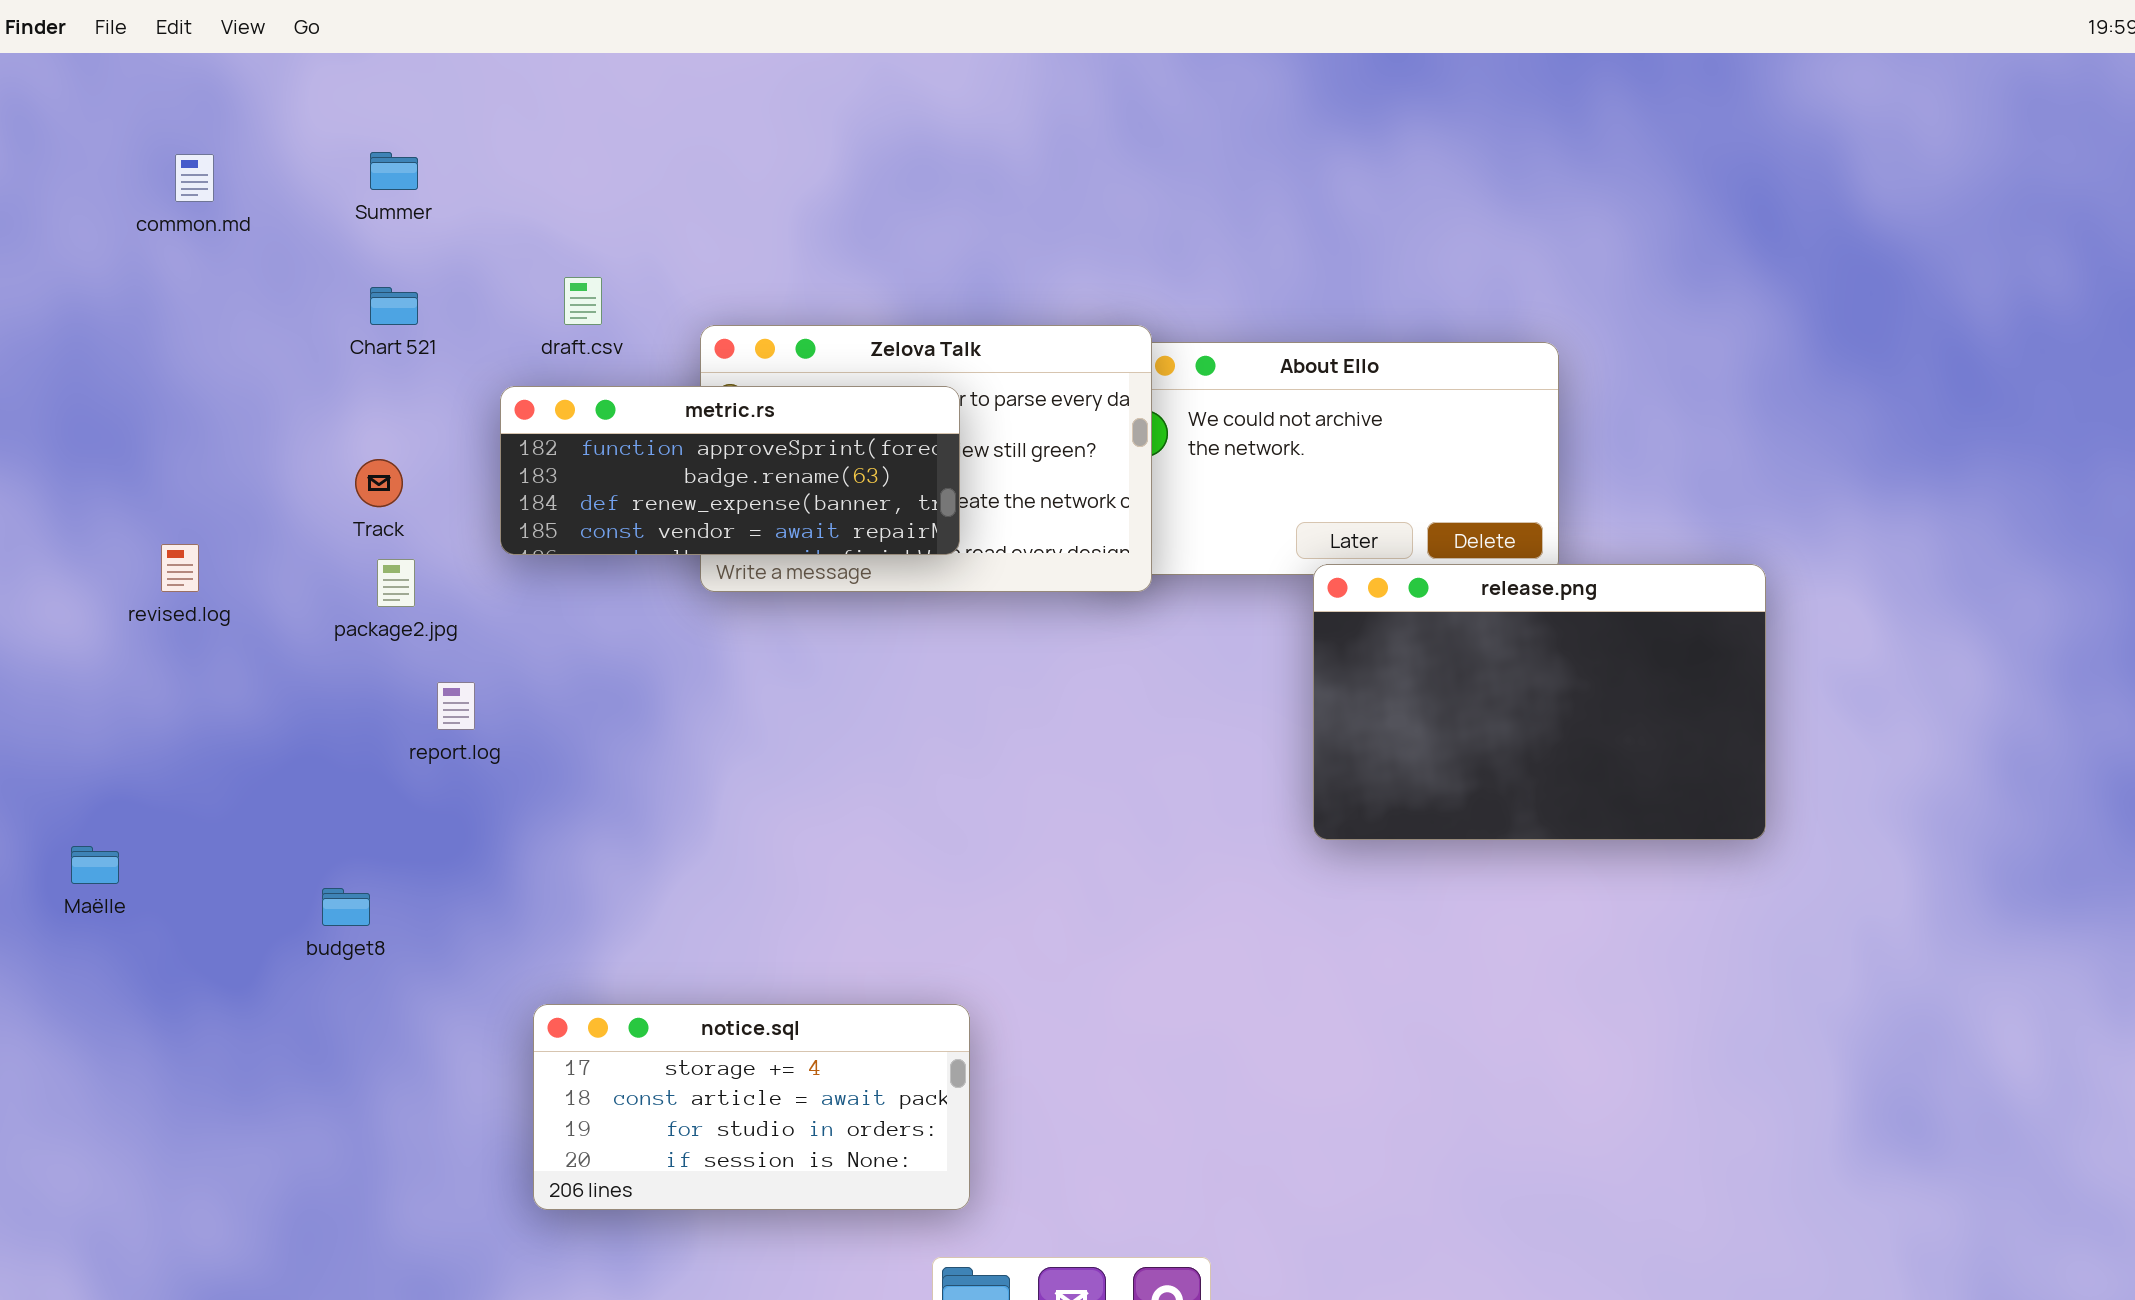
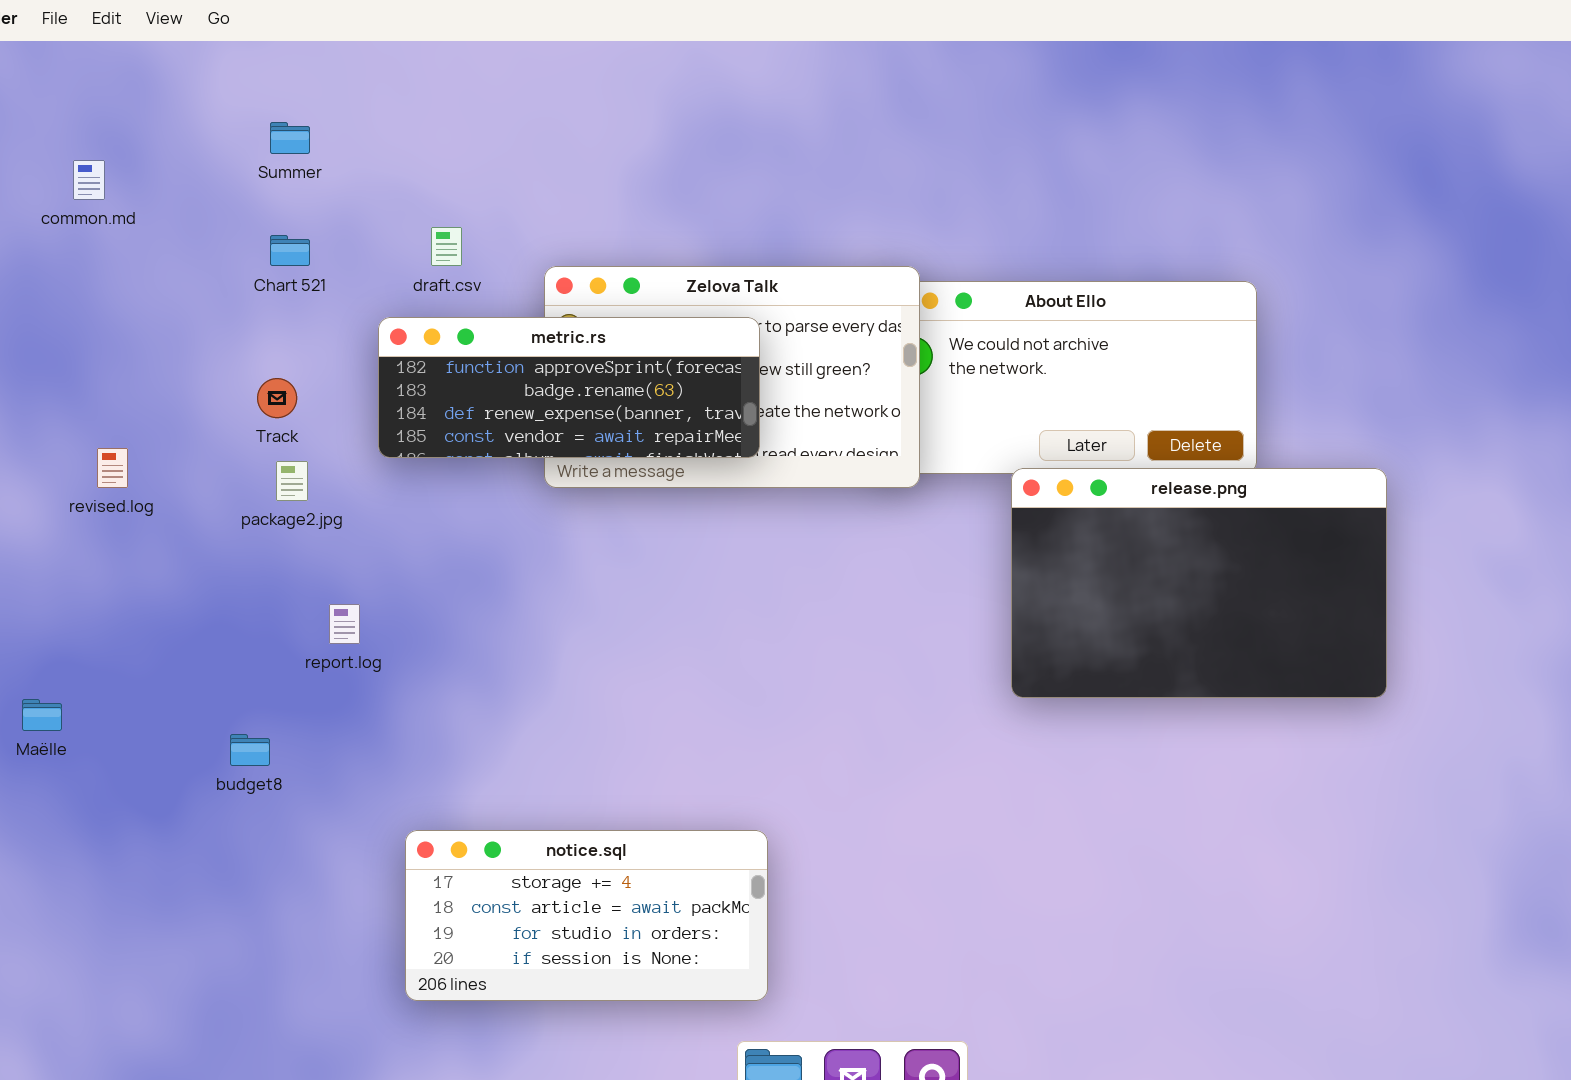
common.md: [175,154,214,202] -> [73,160,105,200], moved
release.png: [1313,564,1766,840] -> [1011,468,1387,698], moved
report.log: [437,682,475,730] -> [329,604,360,644], moved

